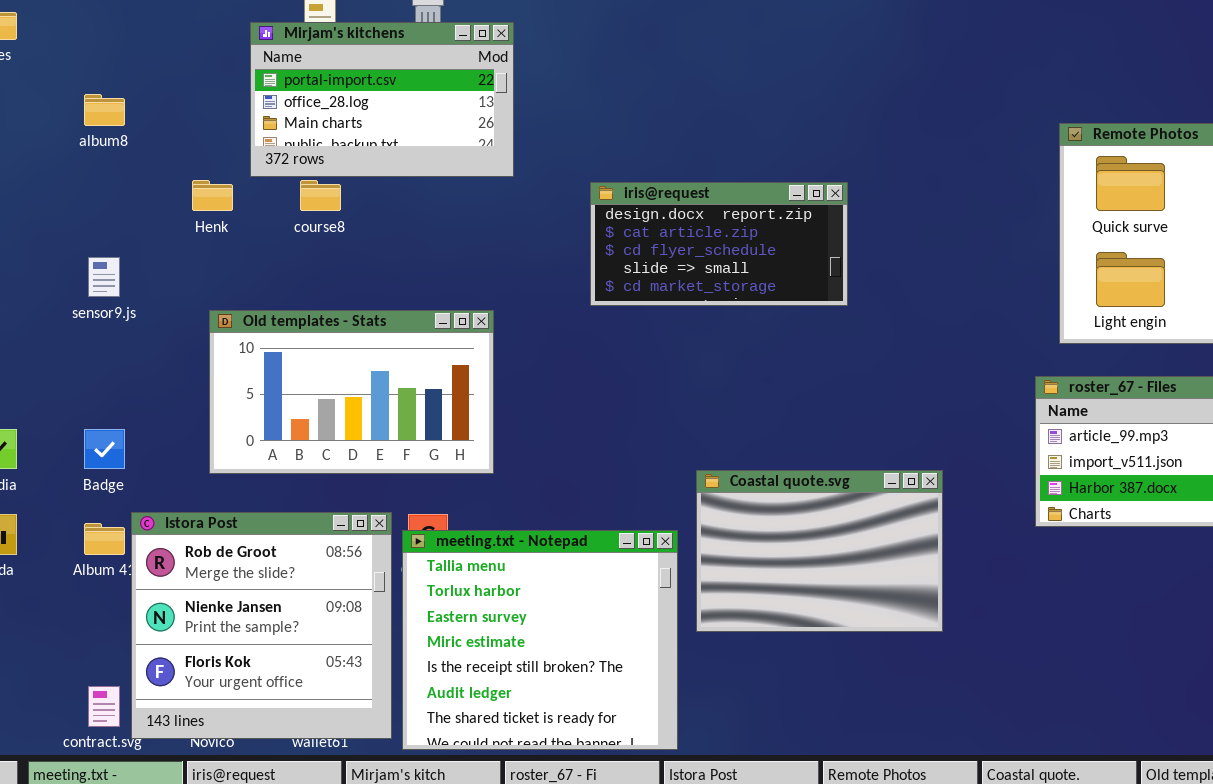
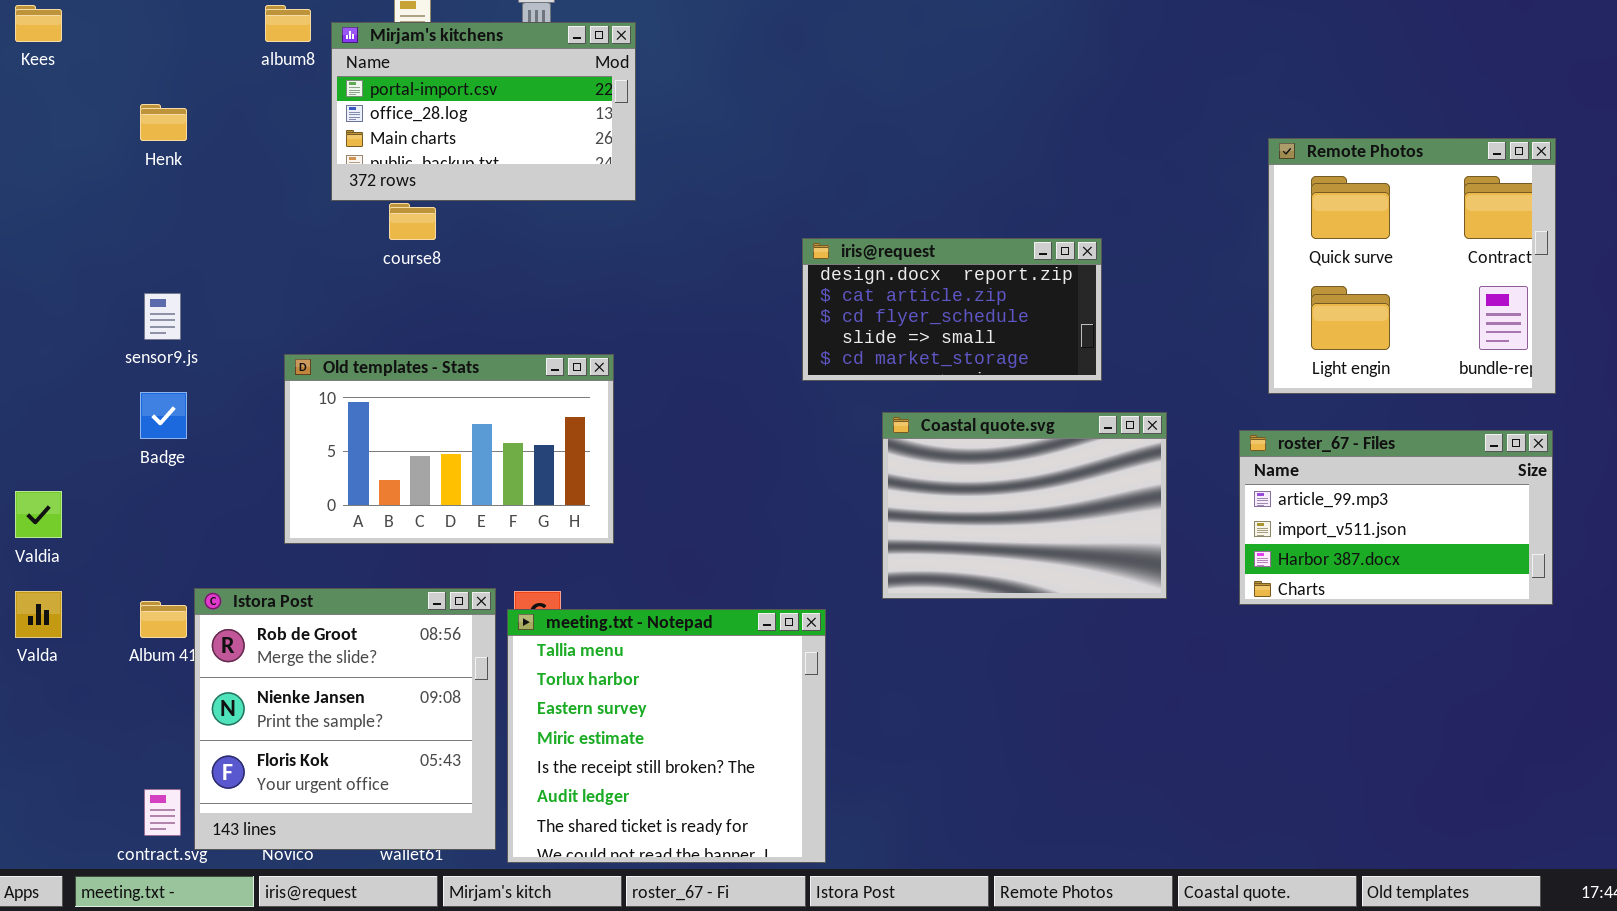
album8: [84,94,125,126] -> [265,5,311,42], moved
Henk: [192,180,233,211] -> [140,104,187,141], moved
iris@request: [590,182,848,306] -> [802,238,1102,381], moved
Badge: [84,429,125,469] -> [140,392,187,439], moved
Coastal quote.svg: [696,470,943,632] -> [882,412,1167,599], moved

